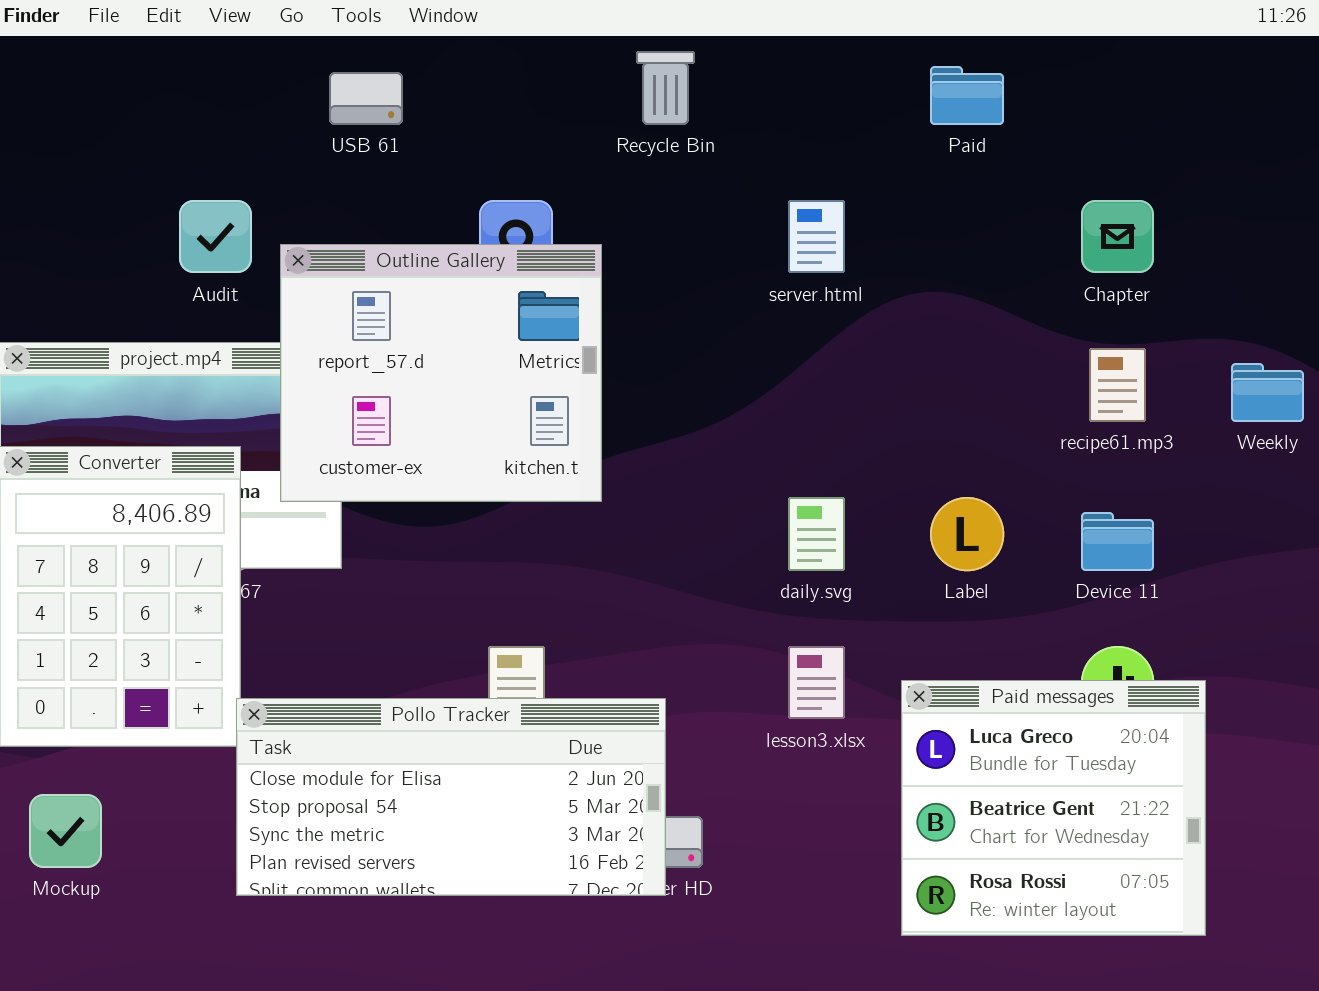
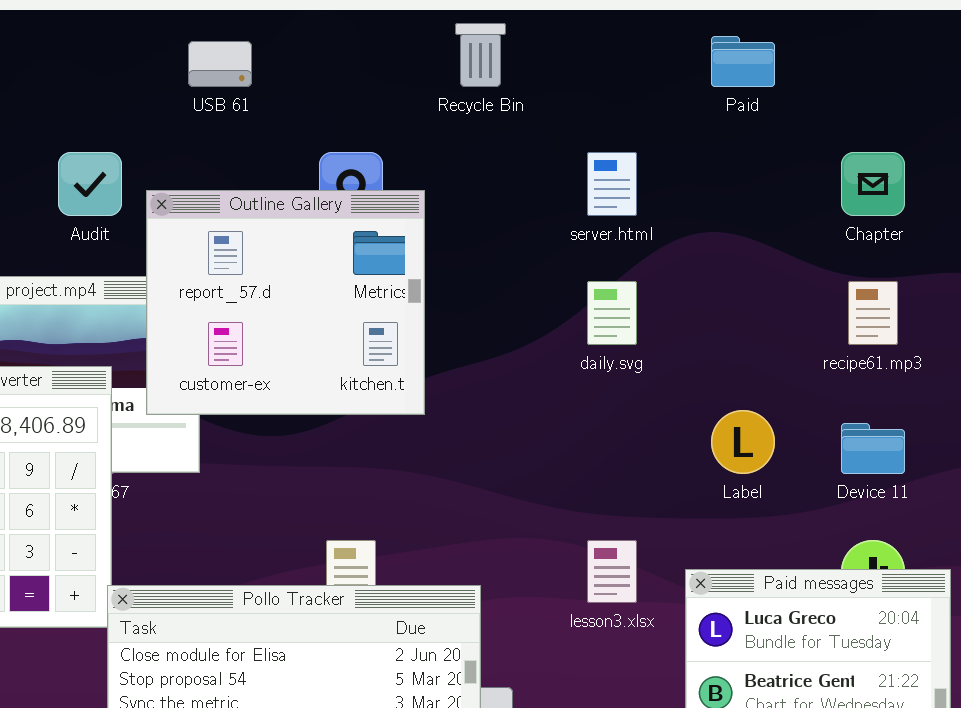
daily.svg: [788,497,845,571] -> [587,281,637,345], moved

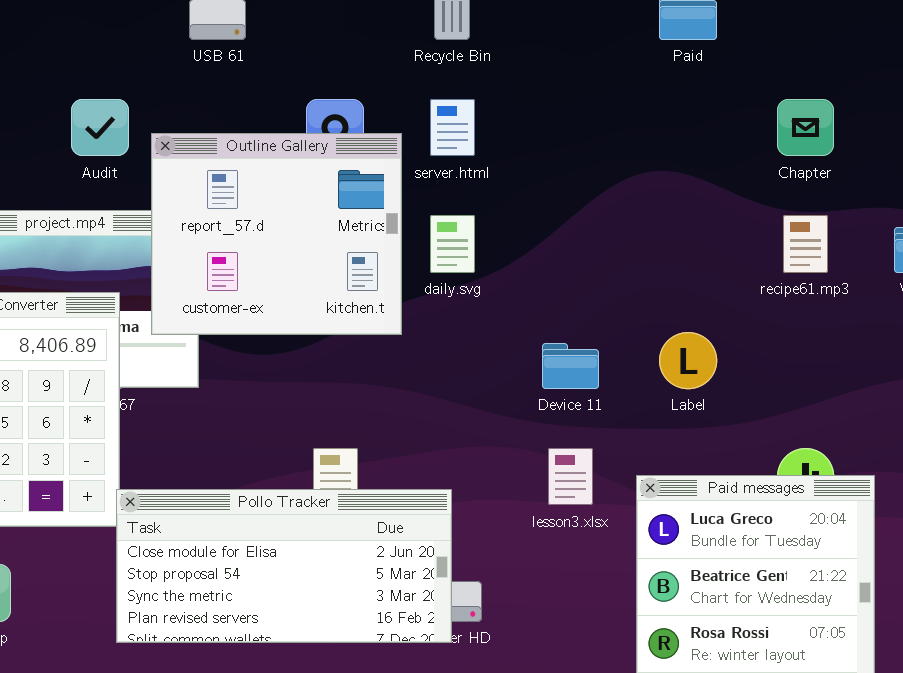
server.html: [587,152,637,216] -> [430,99,475,156], moved
daily.svg: [587,281,637,345] -> [430,215,475,273], moved
Device 11: [841,423,905,474] -> [542,343,599,389], moved

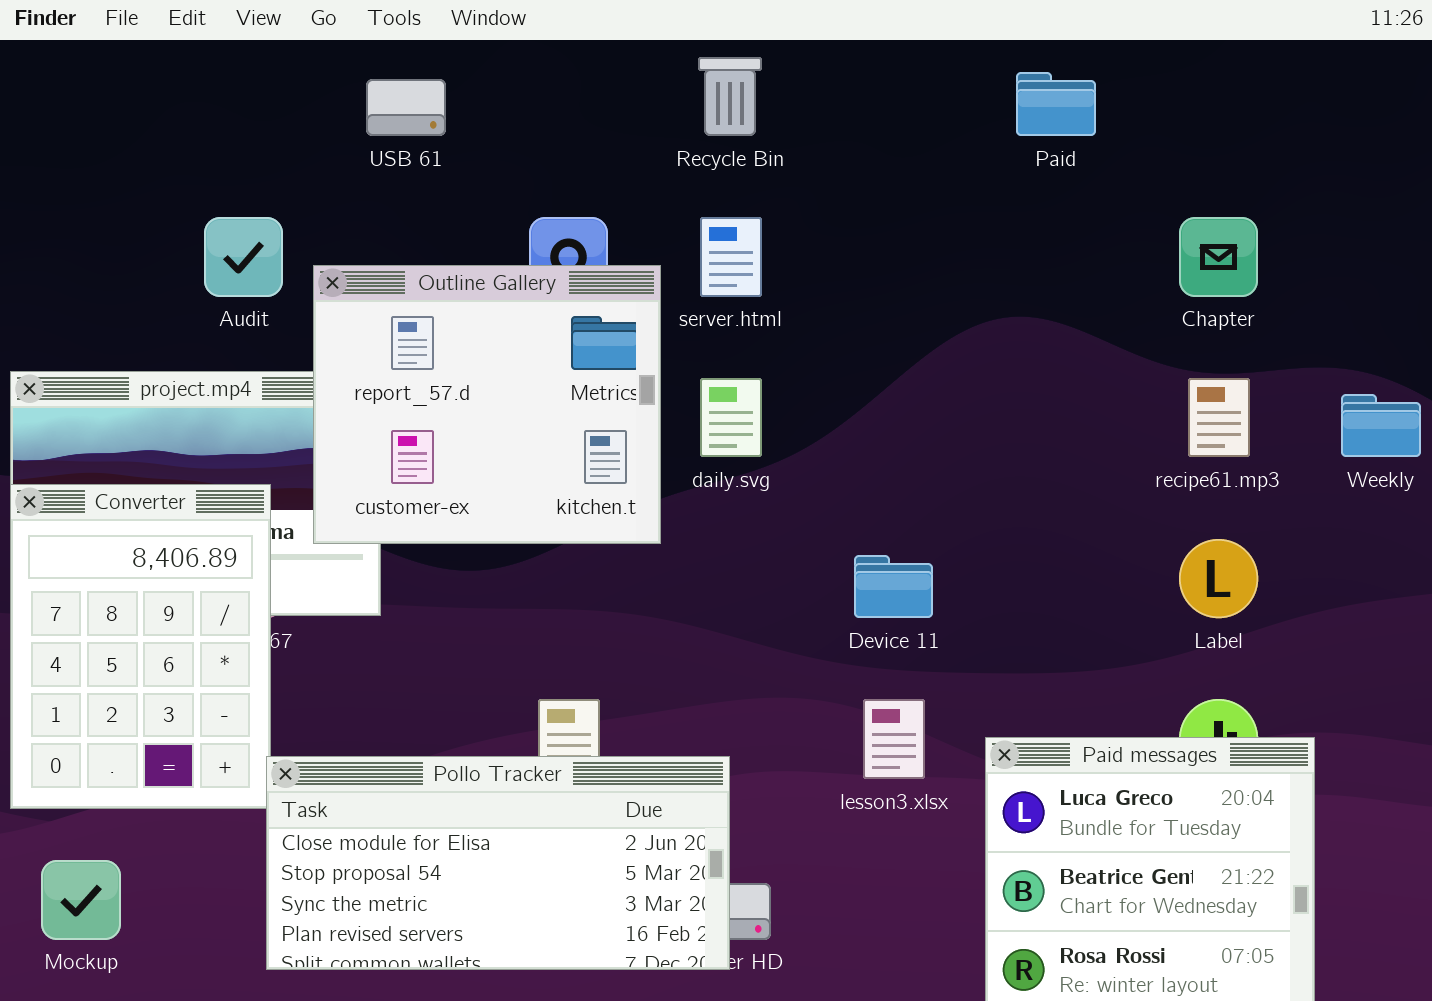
Label: [659,332,717,389] -> [1179,539,1258,618], moved

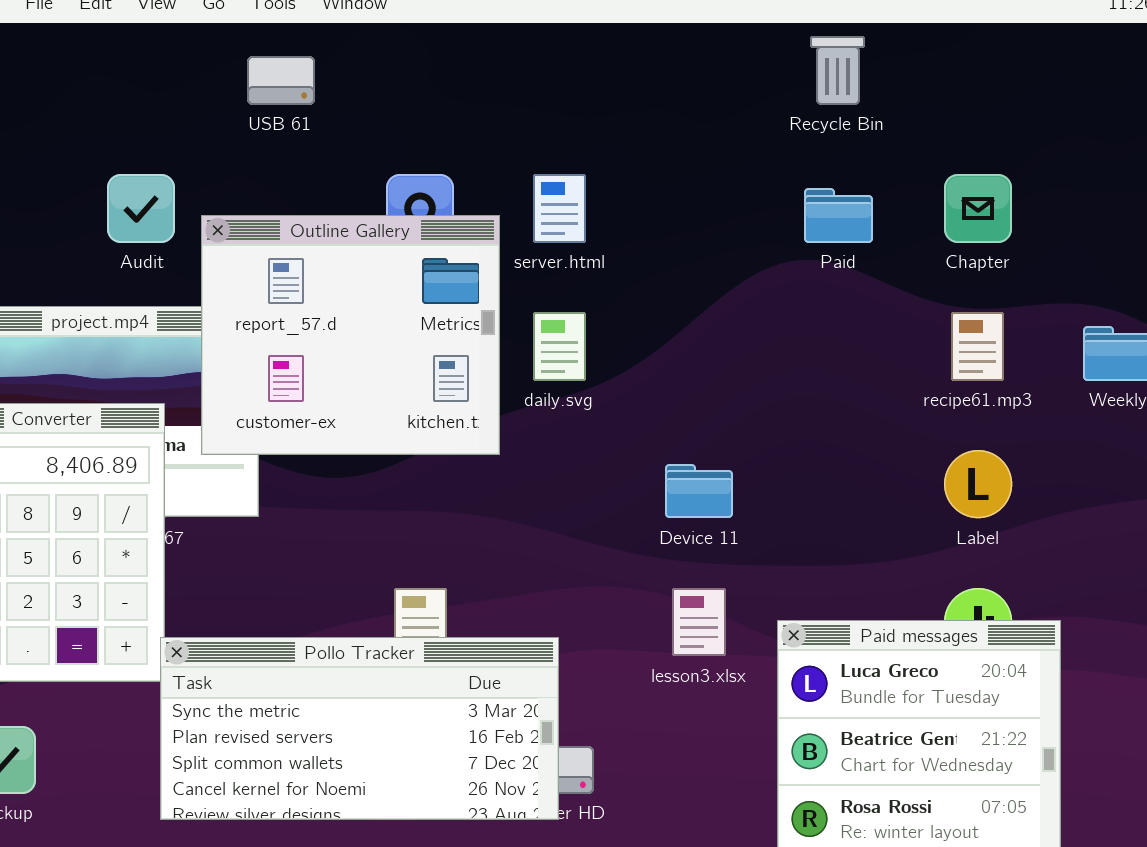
Recycle Bin: [698,57,762,136] -> [810,36,865,105], moved
Paid: [1016,72,1096,136] -> [804,188,873,243], moved
Pollo Tracker: [266,756,730,970] -> [160,637,559,820], scrolled down 2 rows

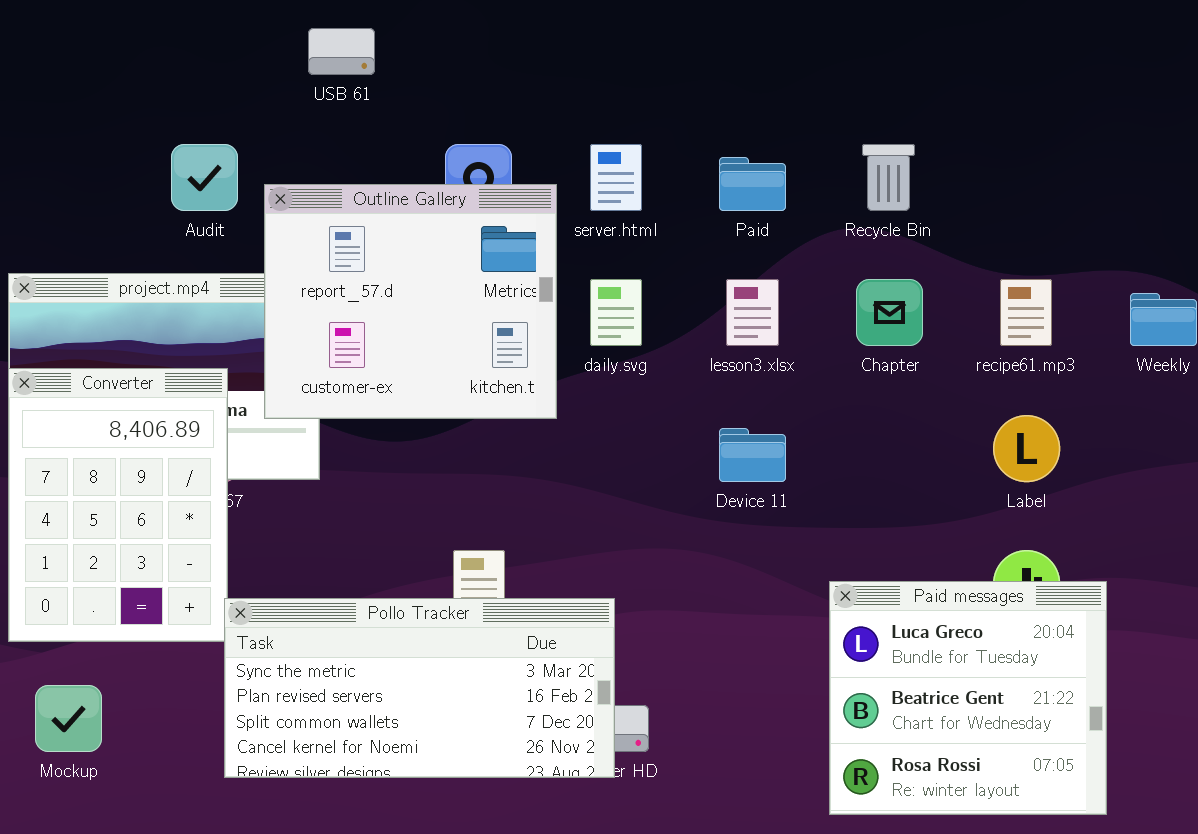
Recycle Bin: [810,36,865,105] -> [862,144,915,211], moved
Chapter: [944,174,1012,243] -> [856,279,923,346], moved
Paid: [804,188,873,243] -> [719,157,786,211], moved
lesson3.xlsx: [672,588,726,656] -> [726,279,779,346], moved

